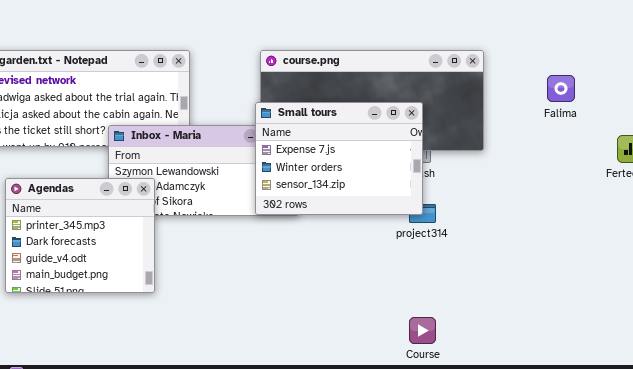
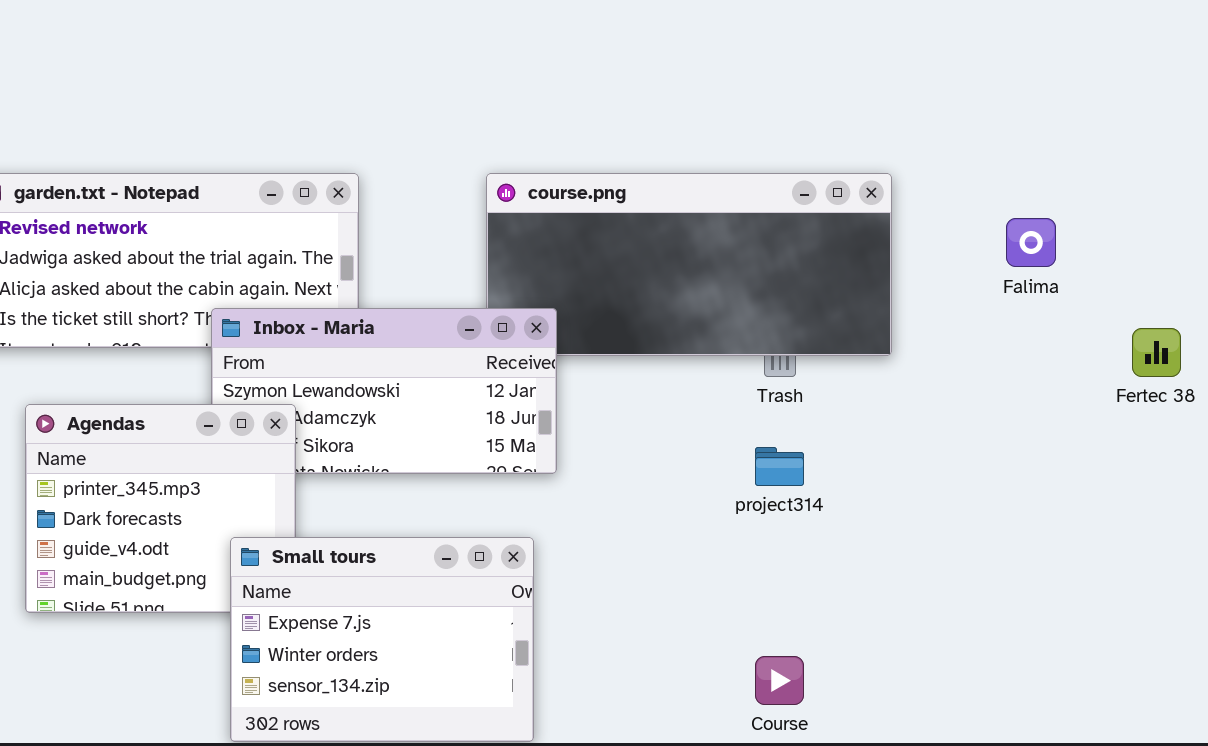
Small tours: [255,102,423,215] -> [230,537,534,742], moved

